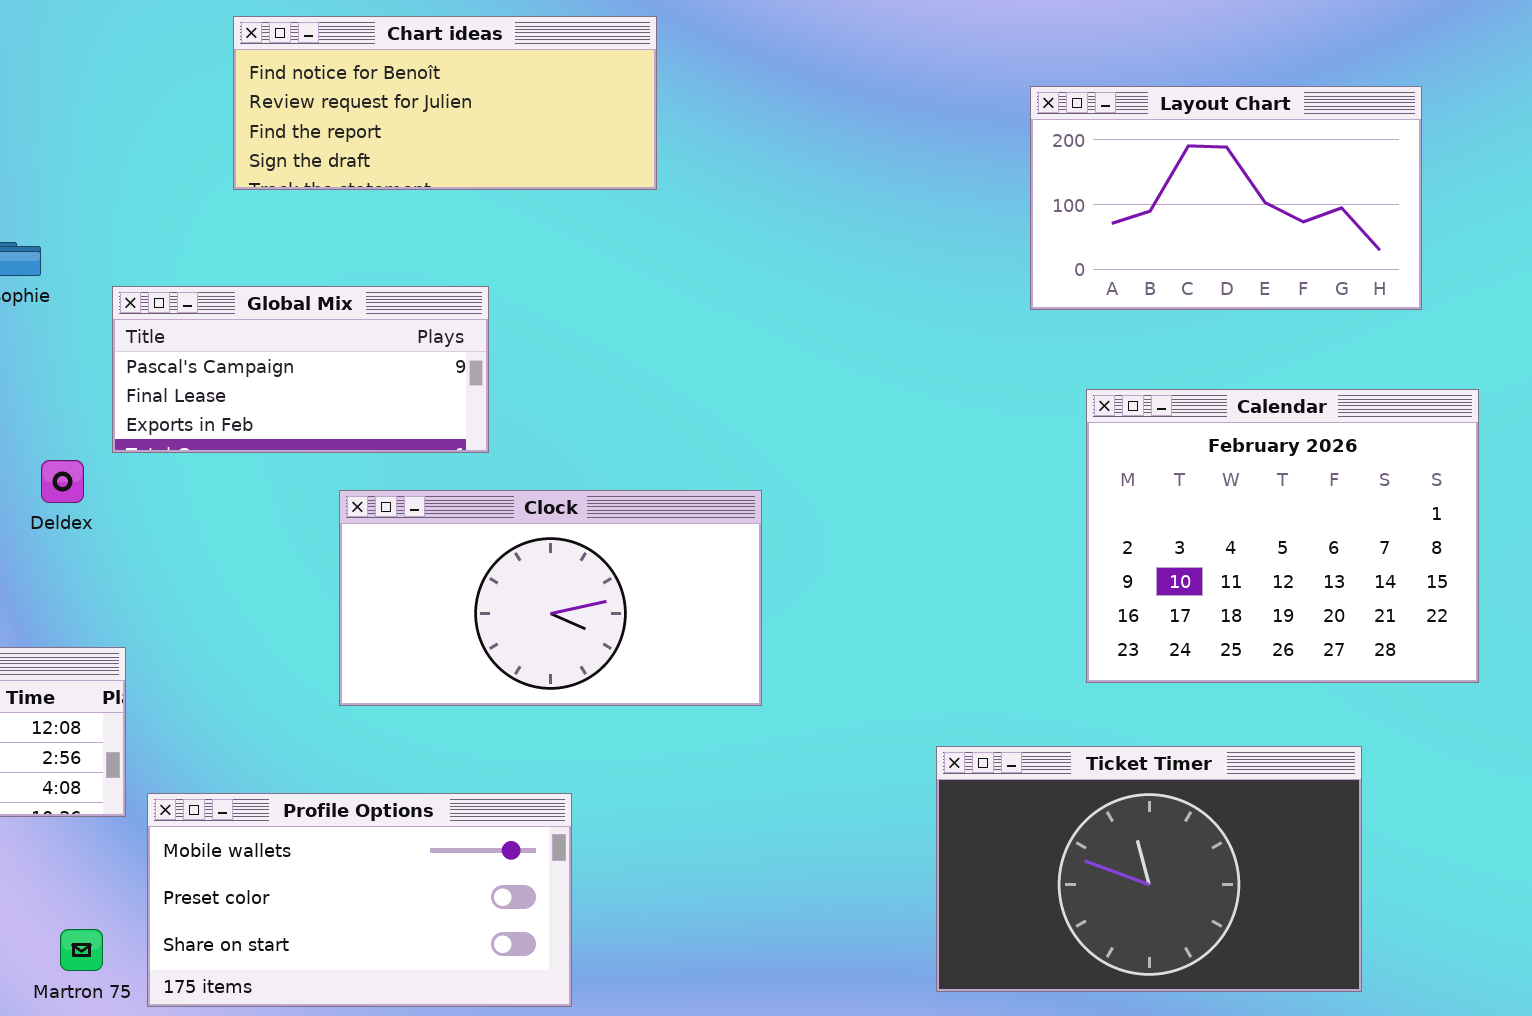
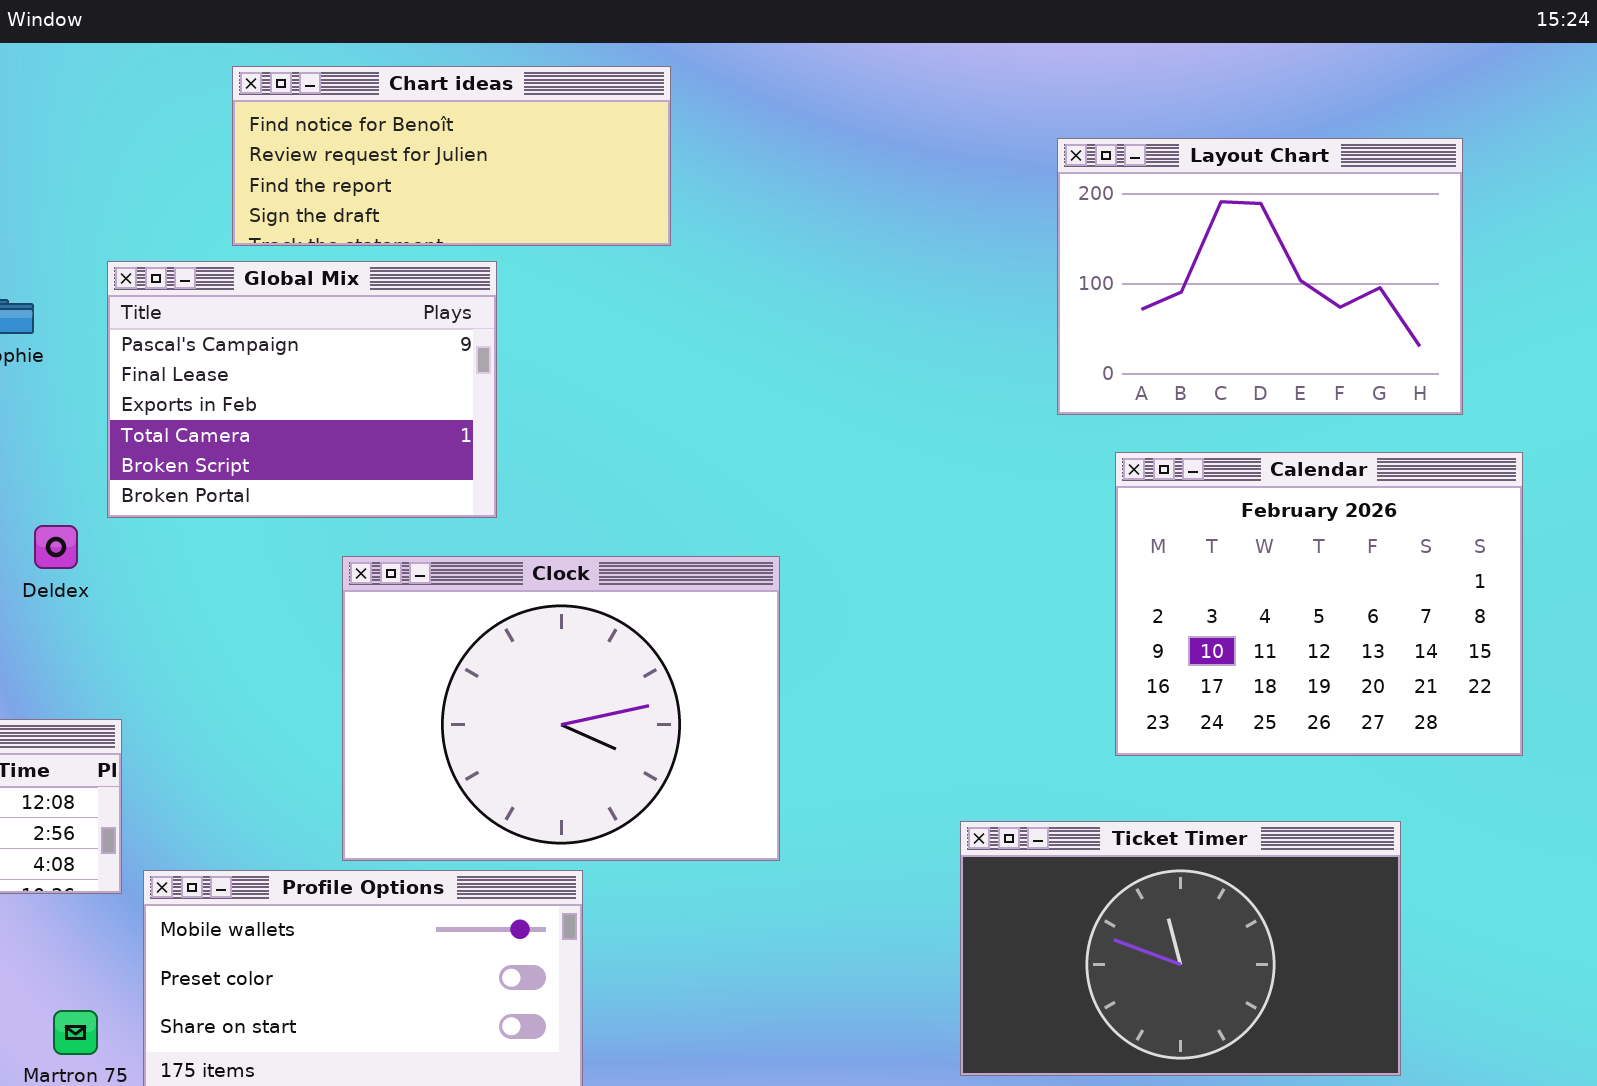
Layout Chart: [1030,86,1422,310] -> [1057,138,1463,415], resized
Global Mix: [112,286,489,453] -> [107,261,497,518], resized
Clock: [339,490,762,706] -> [342,556,780,861], resized

